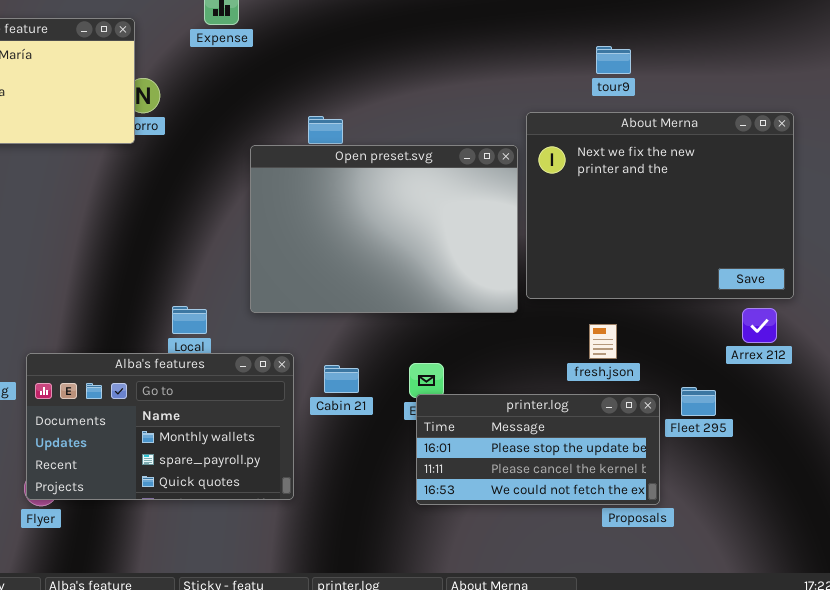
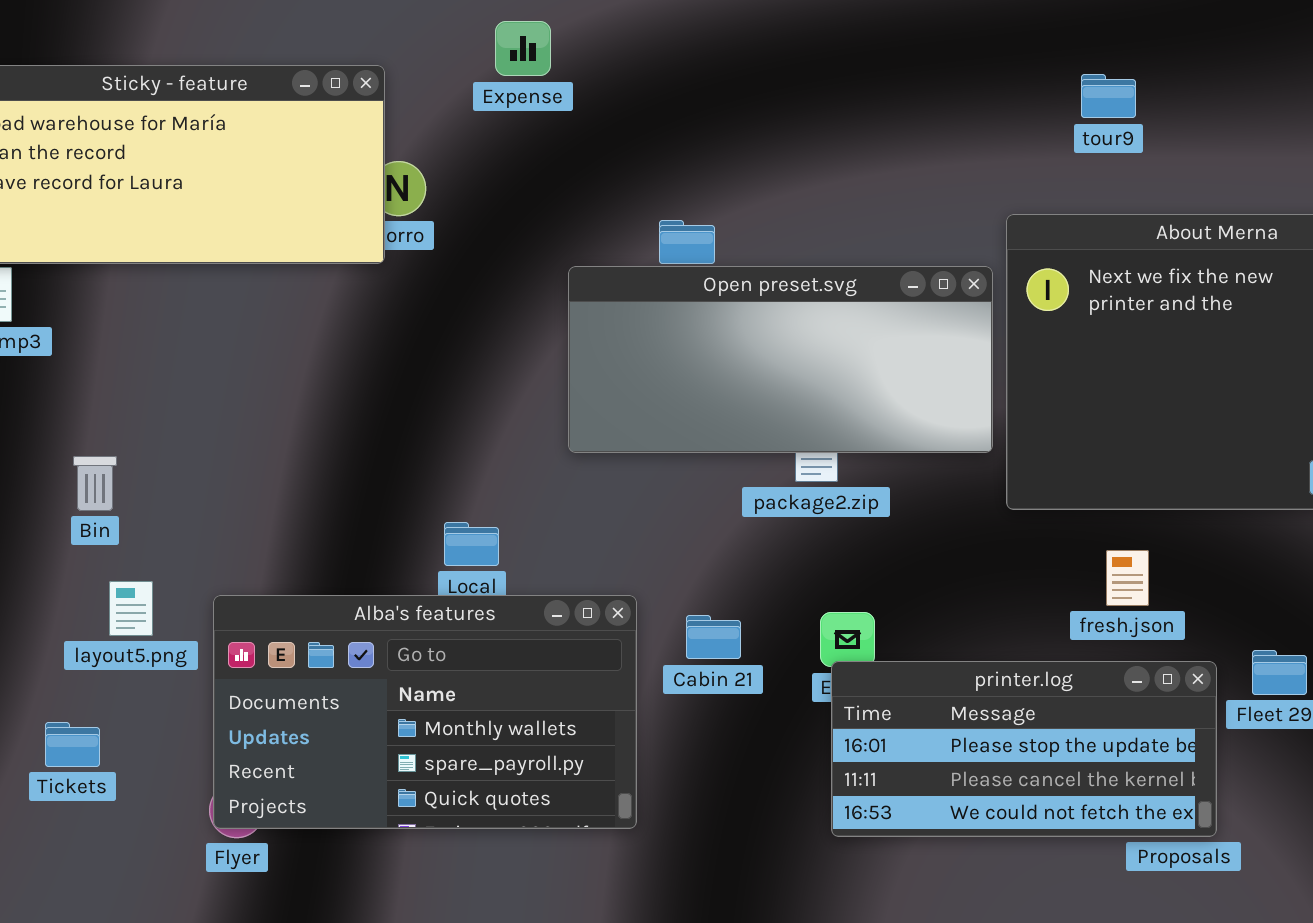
tour9: [596,46,631,74] -> [1081,74,1136,118], moved
Open preset.svg: [250,145,518,313] -> [568,266,993,453], resized

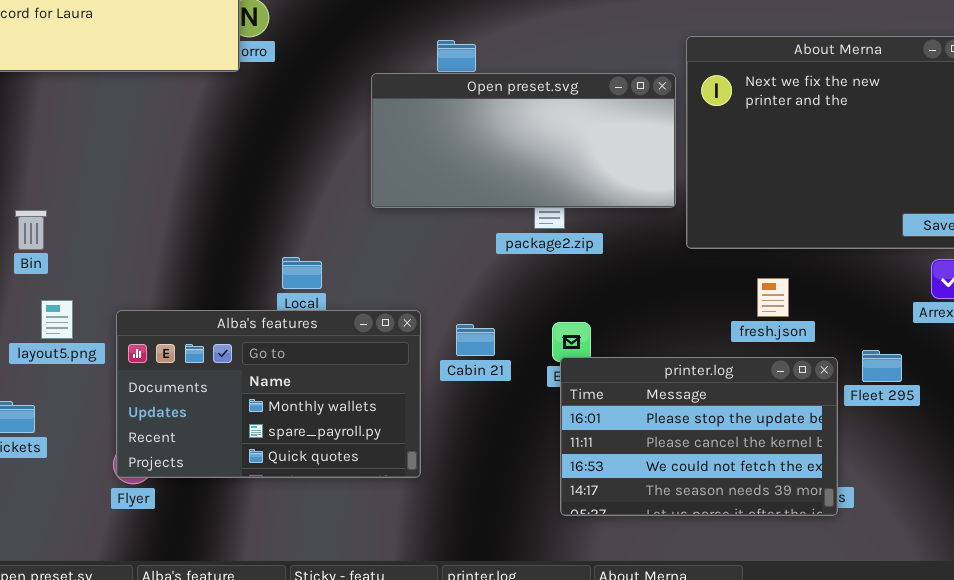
printer.log: [831,661,1217,837] -> [560,357,838,516], resized

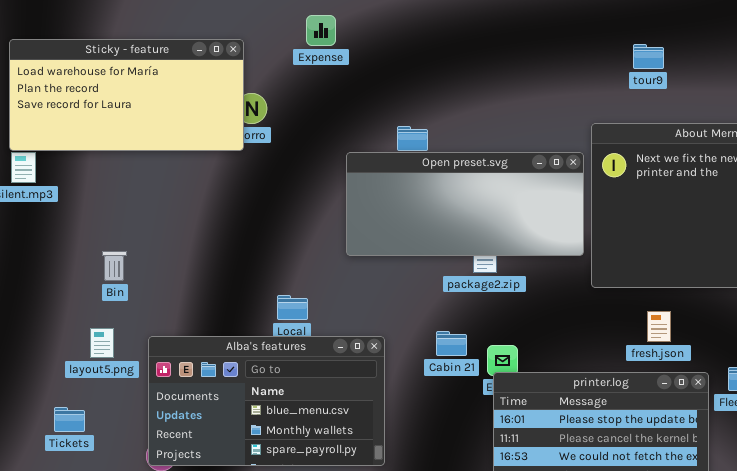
Bin: [15,210,47,250] -> [102,251,127,281], moved
Alba's features: [116,310,421,478] -> [148,336,385,466], scrolled up 1 row
Cabin 21: [456,324,495,356] -> [436,331,467,356], moved

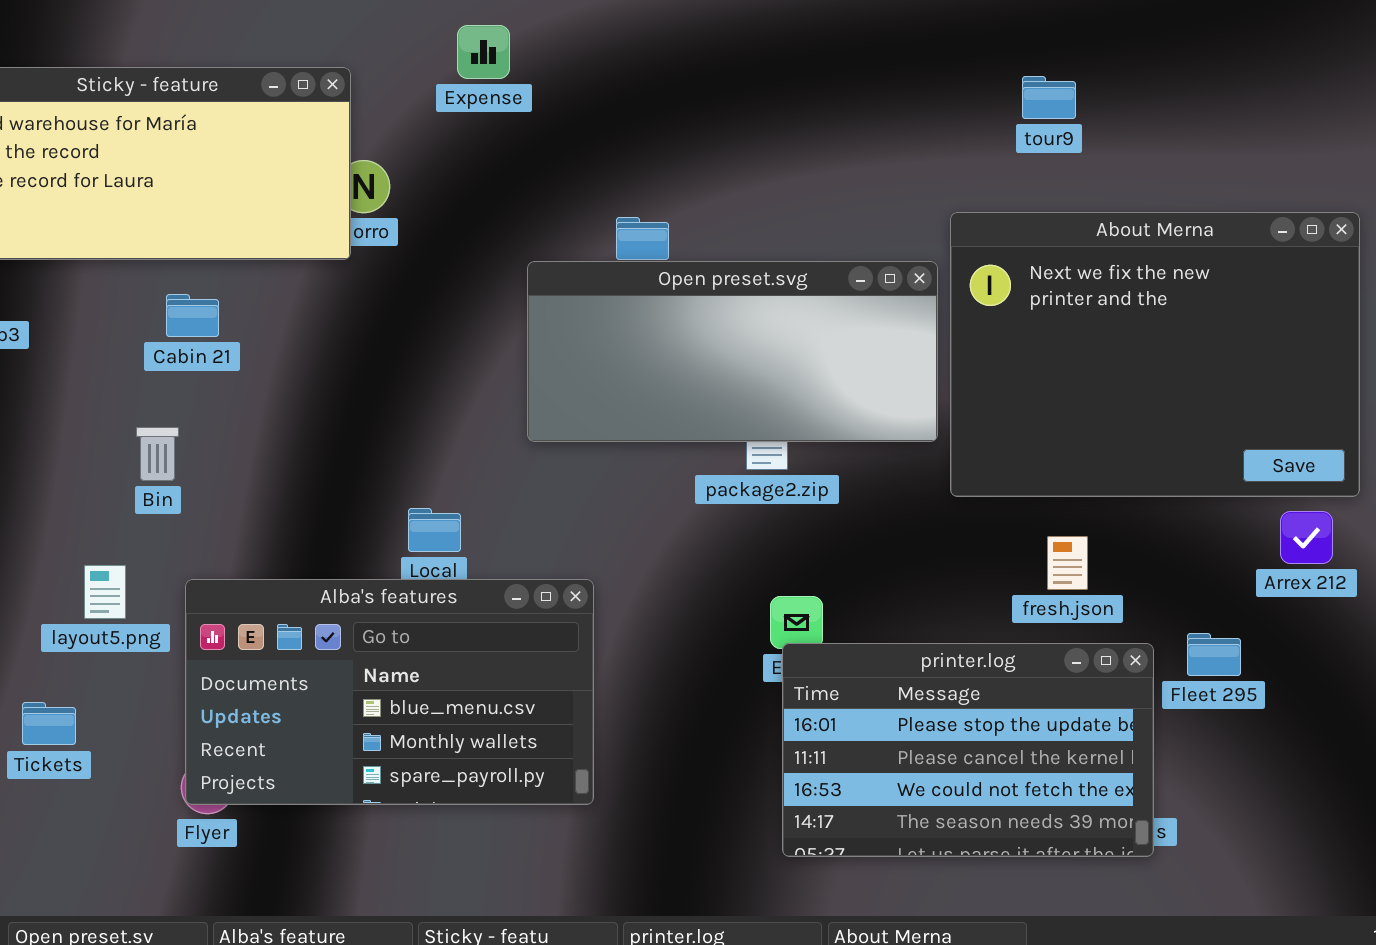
Bin: [102,251,127,281] -> [136,427,179,481], moved
Cabin 21: [436,331,467,356] -> [166,294,219,337], moved

